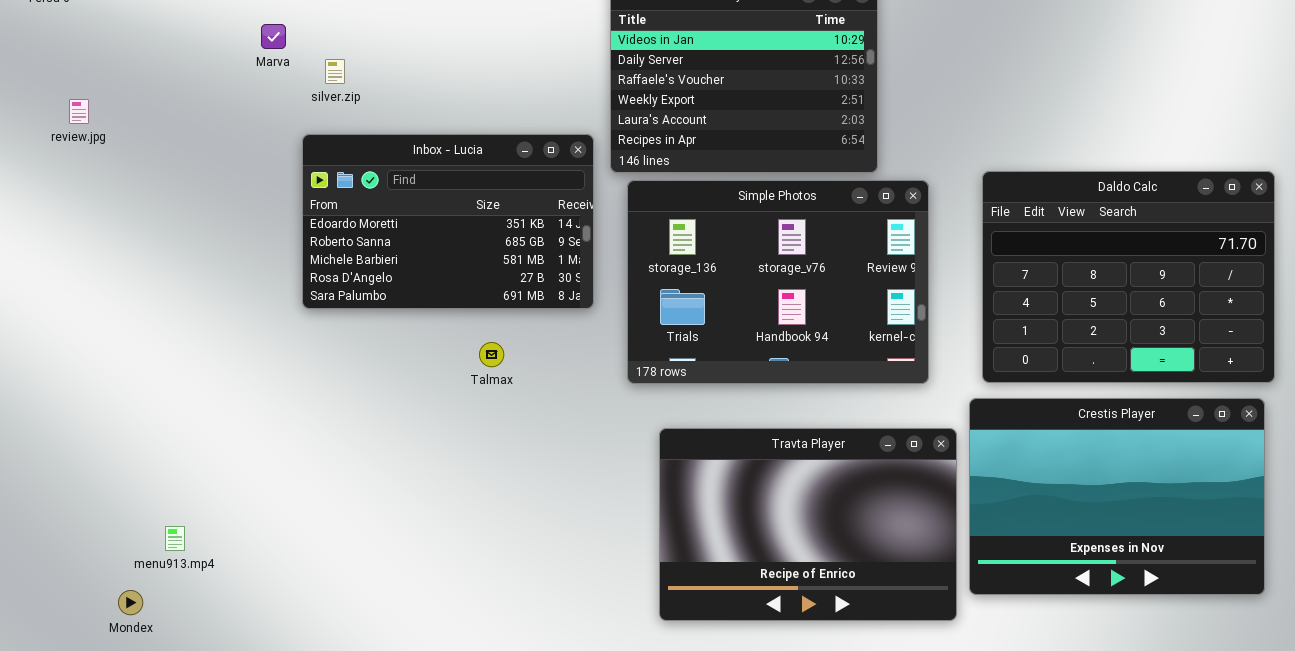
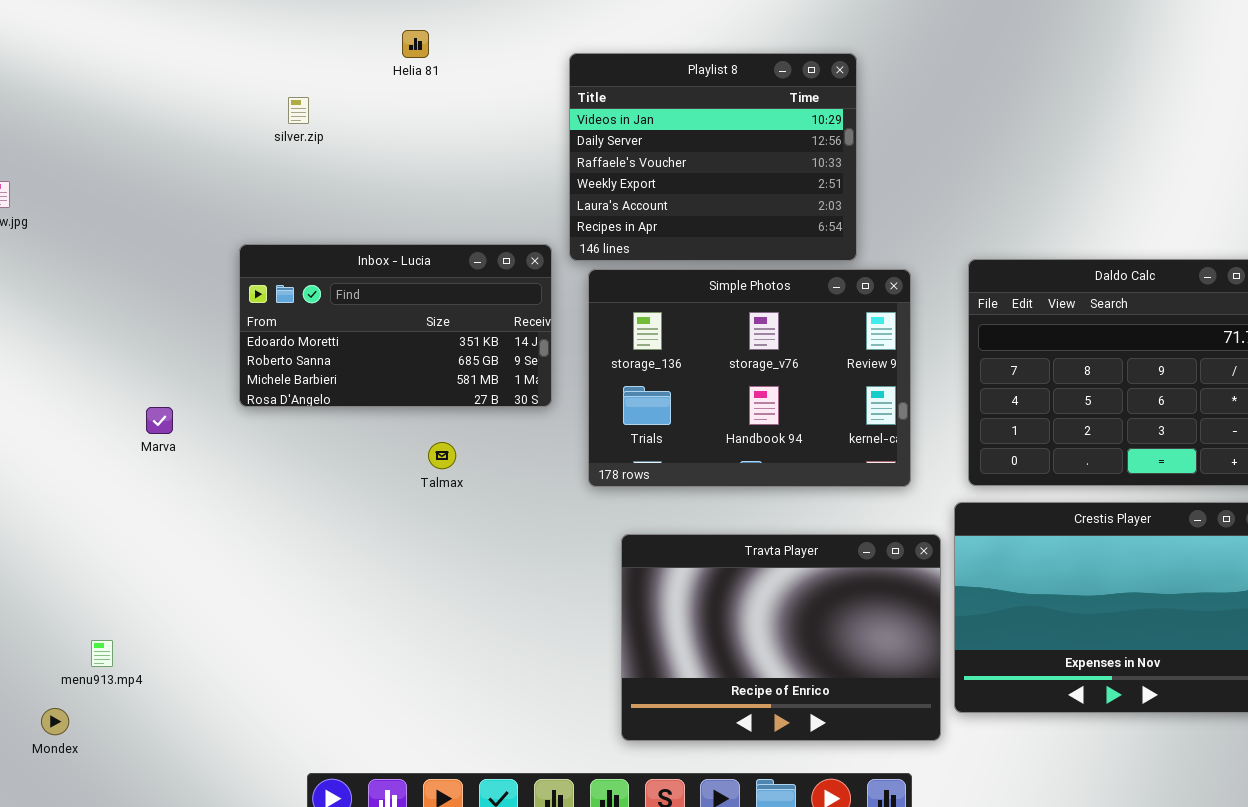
Marva: [261,24,286,49] -> [146,407,173,434], moved
silver.zip: [325,59,345,84] -> [288,97,309,124], moved
Inbox - Lucia: [302,134,594,309] -> [239,244,552,407], resized

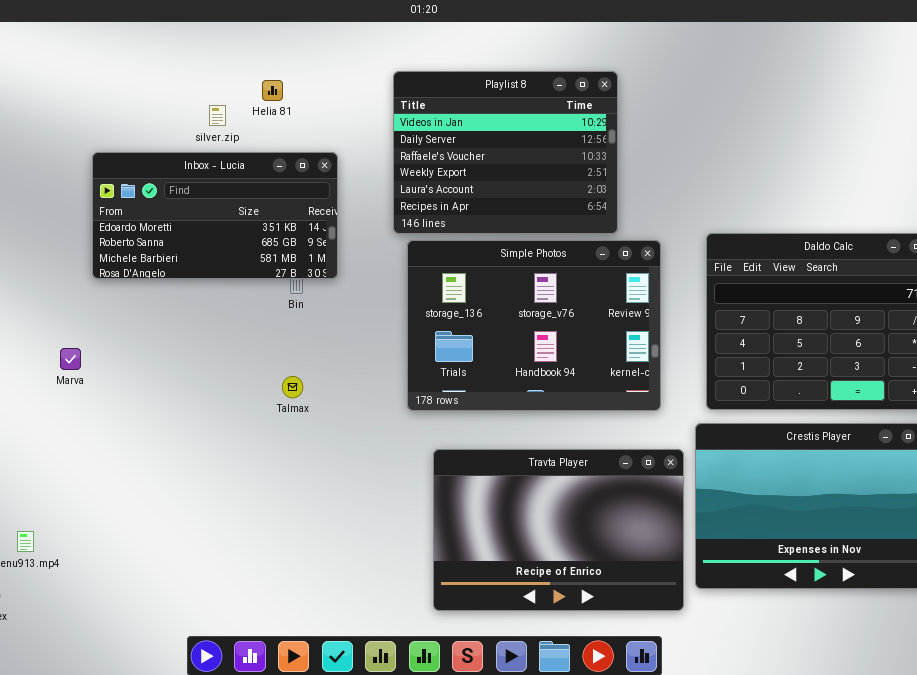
Helia 81: [402,30,429,58] -> [262,80,283,101], moved
silver.zip: [288,97,309,124] -> [209,105,226,126], moved
Inbox - Lucia: [239,244,552,407] -> [92,152,338,279], moved

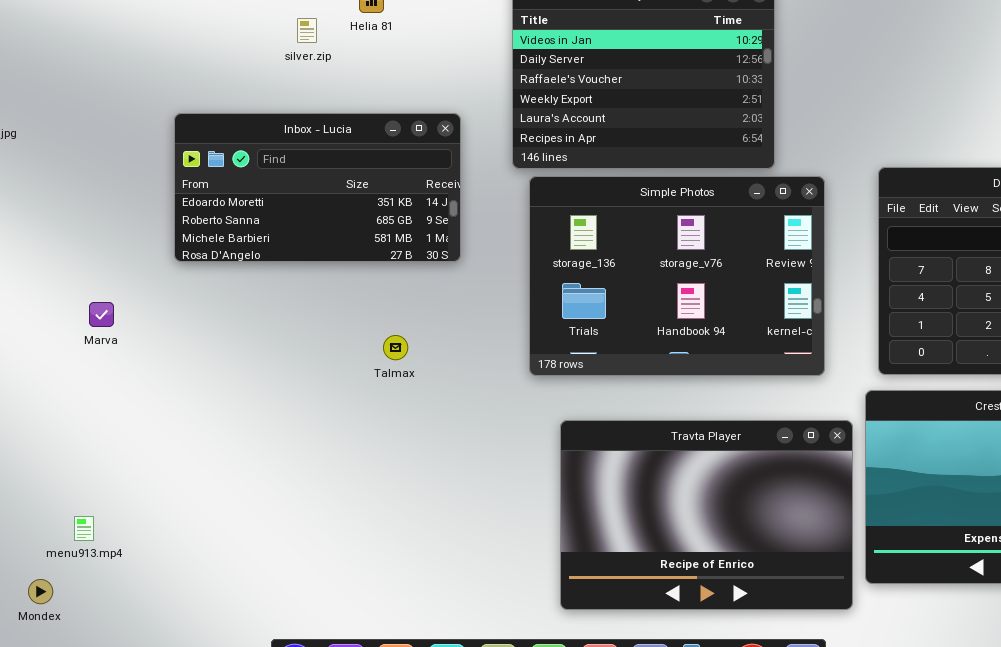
Inbox - Lucia: [92,152,338,279] -> [174,113,461,262], moved
Marva: [60,348,81,370] -> [89,302,114,327], moved

